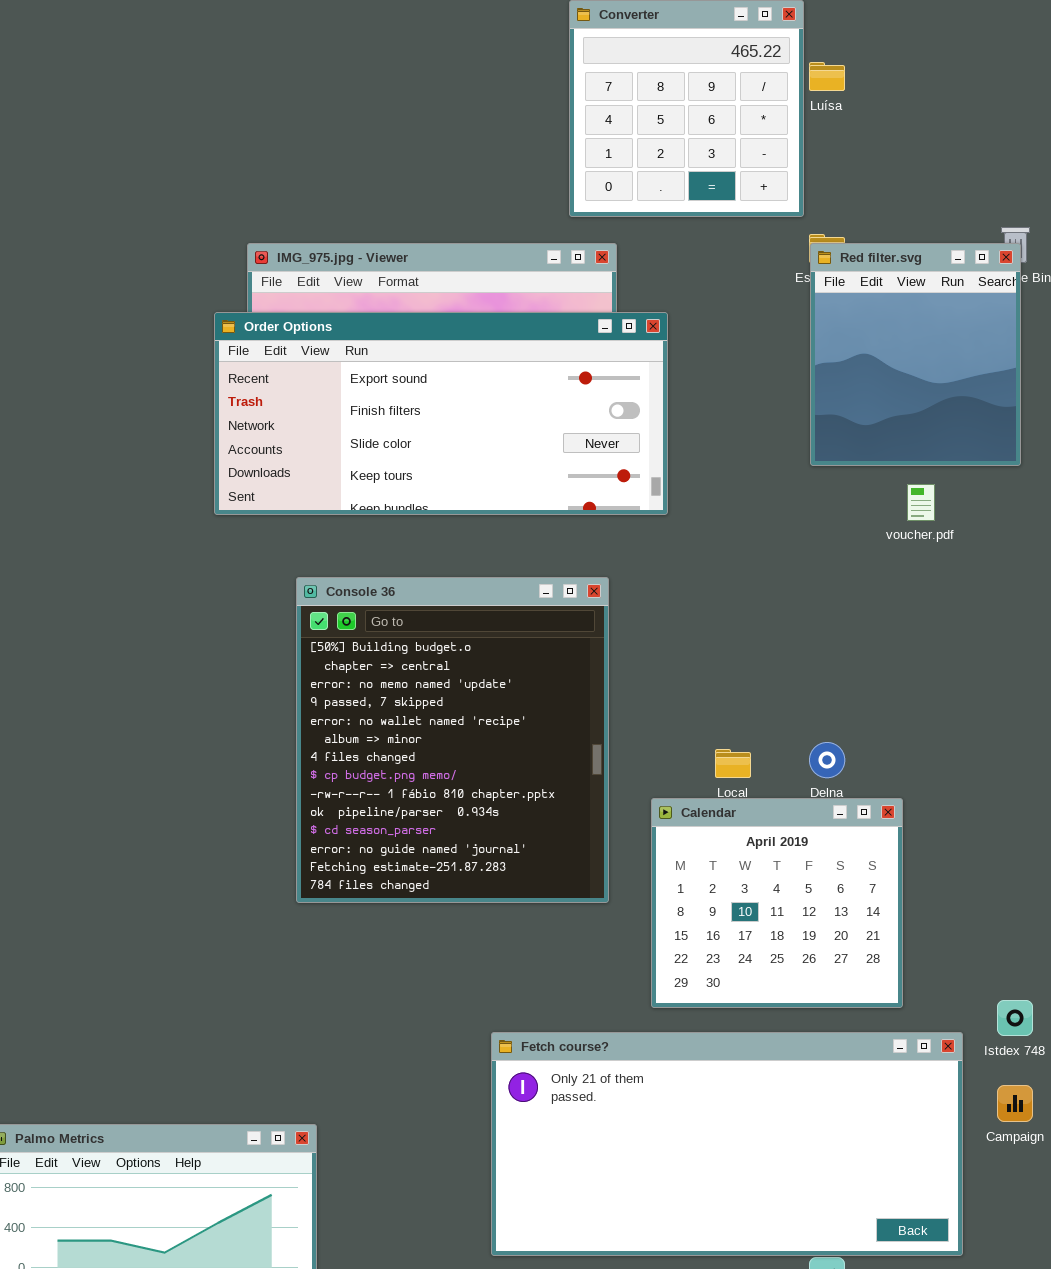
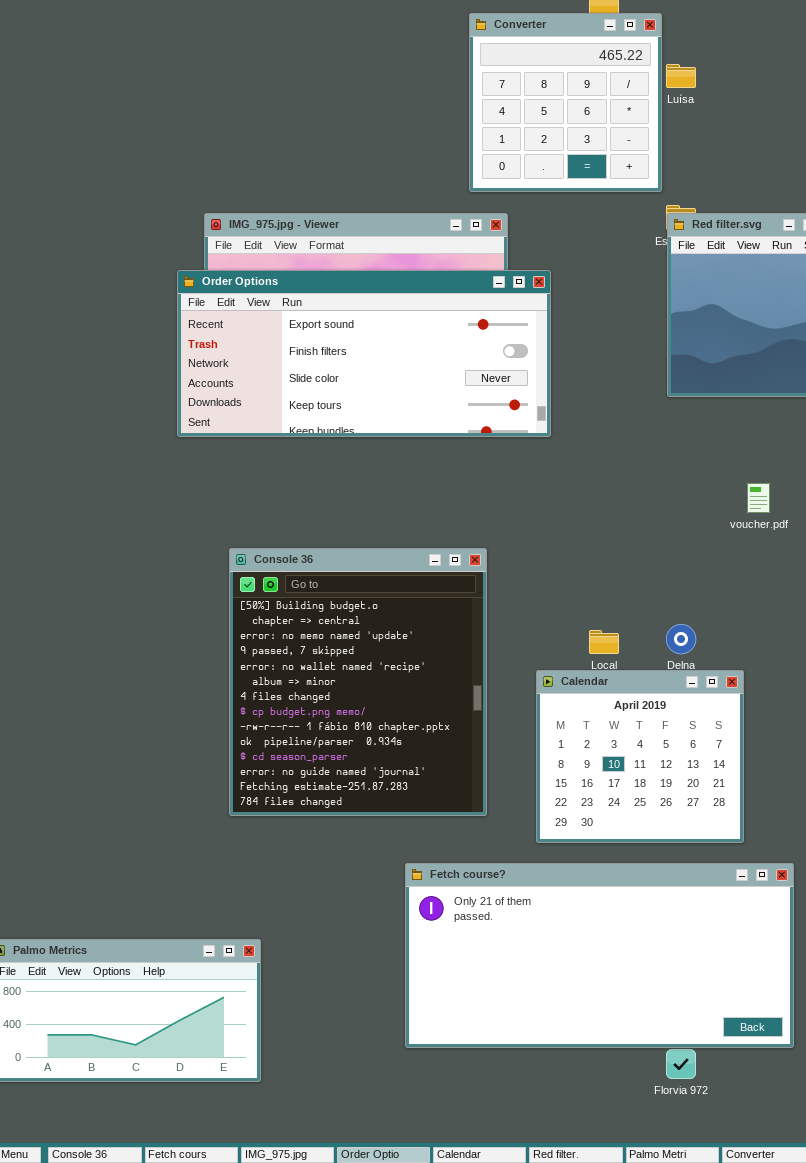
voucher.pdf: [907,484,935,521] -> [747,483,770,513], moved
Console 36: [296,577,609,903] -> [229,548,487,816], moved

